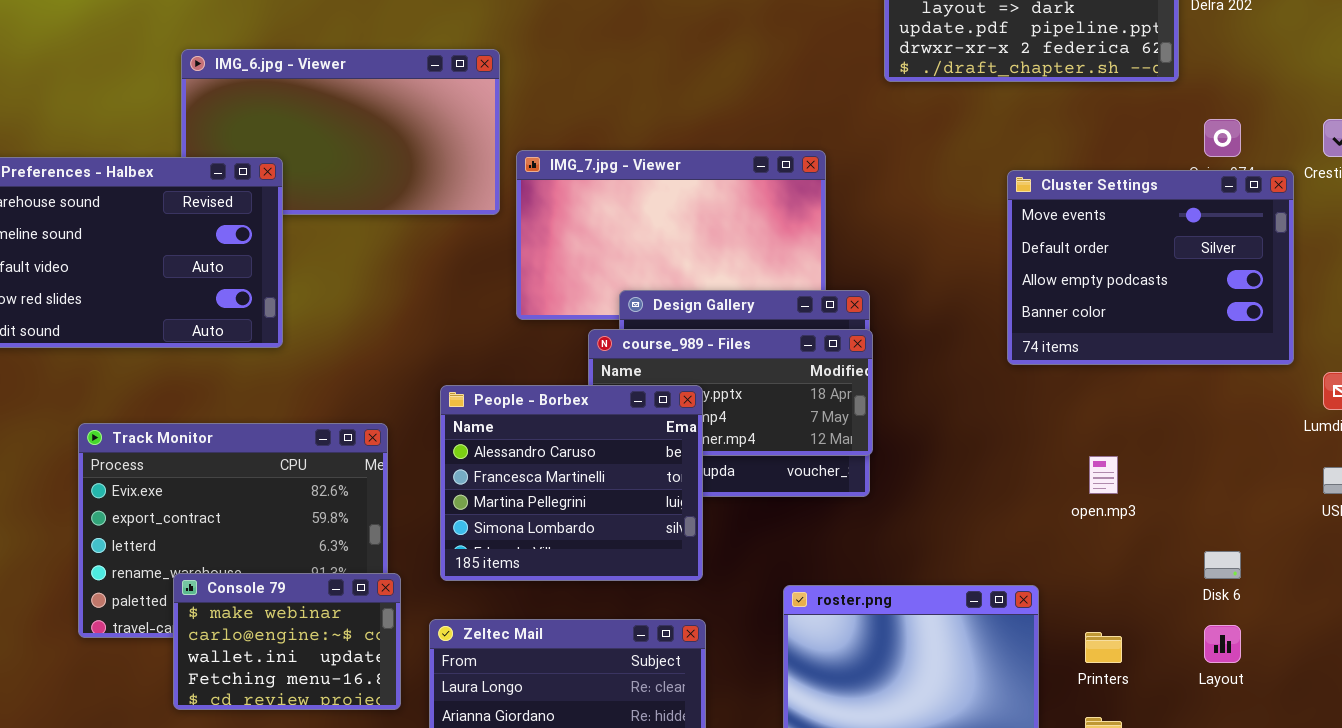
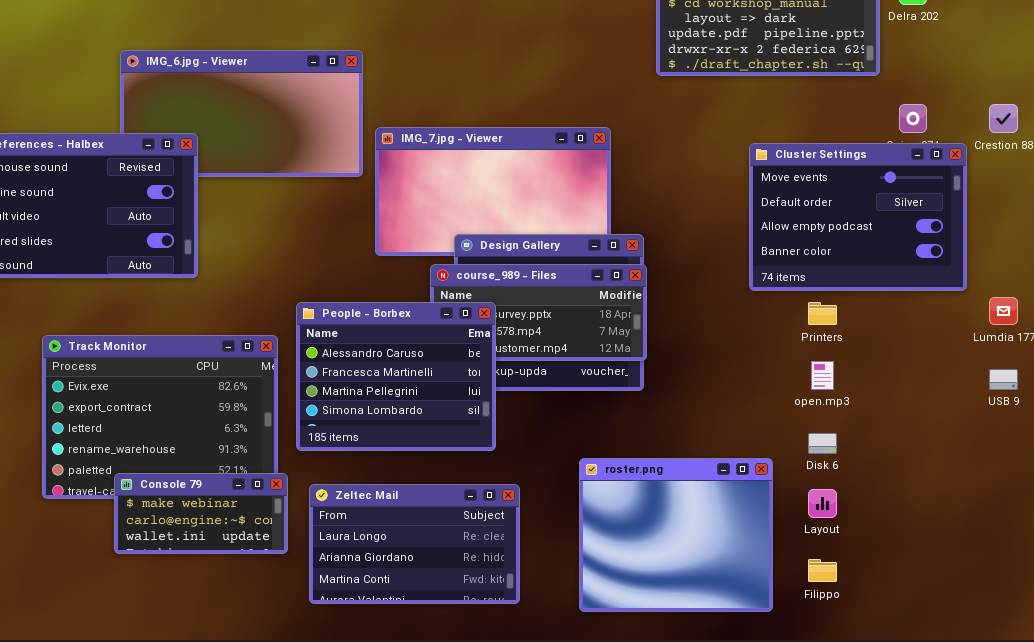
People - Borbex: [440,385,703,581] -> [296,302,496,451], moved
Disk 6: [1204,551,1241,579] -> [808,433,837,454], moved
Console 79: [173,573,401,710] -> [114,473,288,554], resized
Layout: [1204,625,1241,663] -> [808,489,837,518], moved
Printers: [1085,632,1122,663] -> [808,302,837,325], moved

